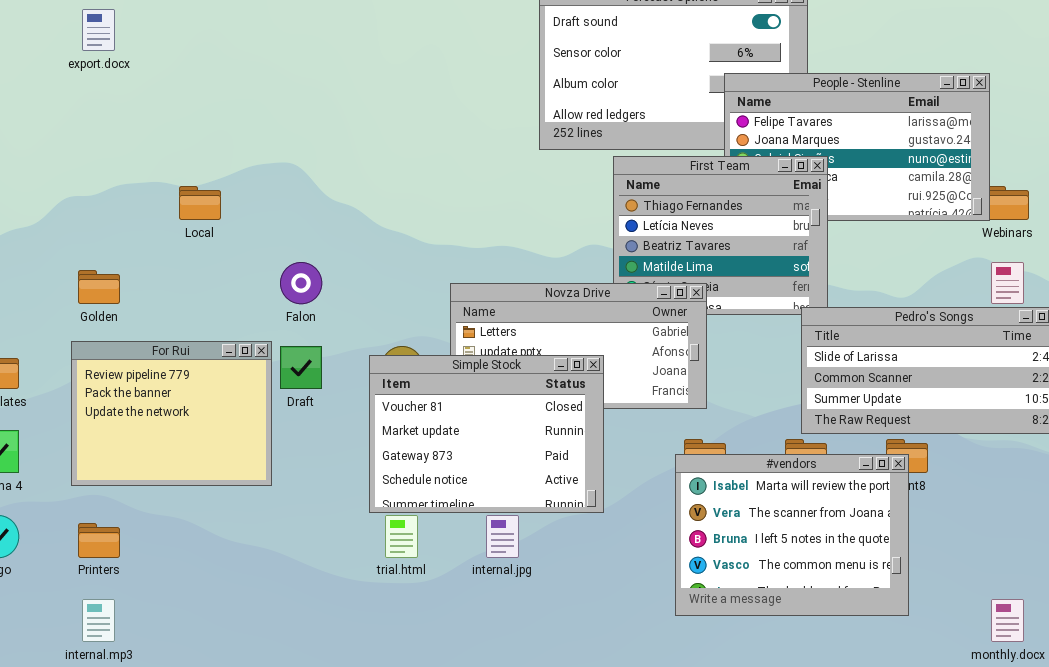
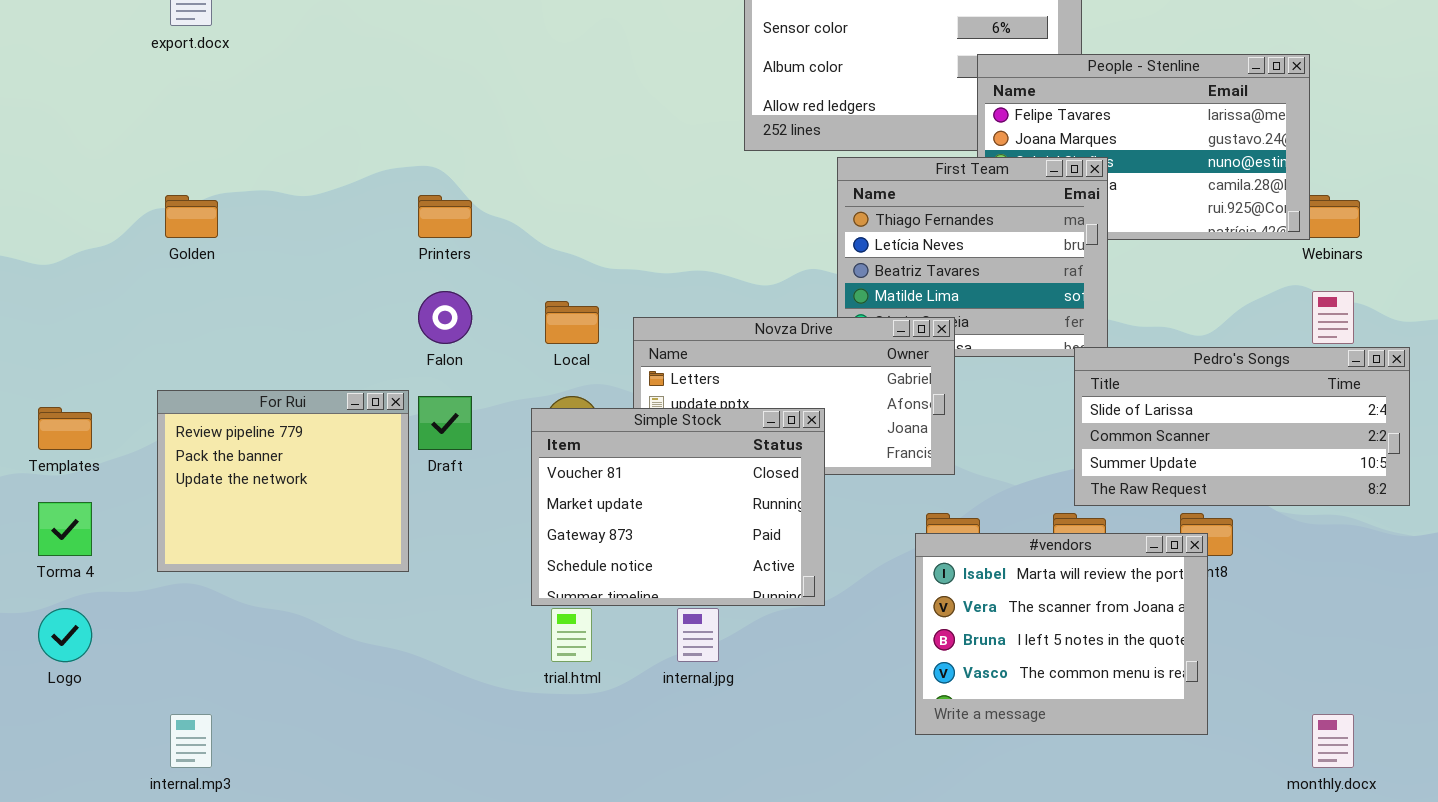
Local: [179,186,221,220] -> [545,301,599,344], moved
Golden: [78,270,120,304] -> [165,195,218,238], moved
Printers: [78,523,120,558] -> [418,195,472,238], moved

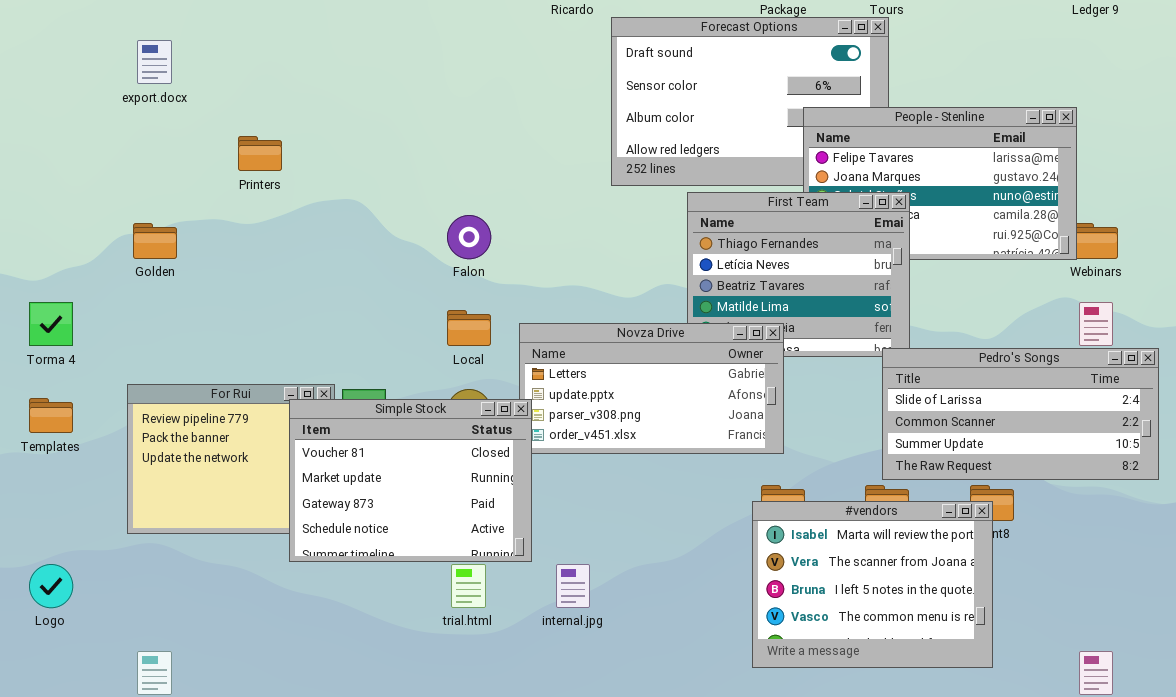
Printers: [418,195,472,238] -> [238,136,282,171], moved
Falon: [418,291,472,344] -> [447,215,491,259], moved
Simple Stock: [531,408,825,606] -> [289,399,532,562], moved
Torma 4: [38,502,92,556] -> [29,302,73,346], moved

